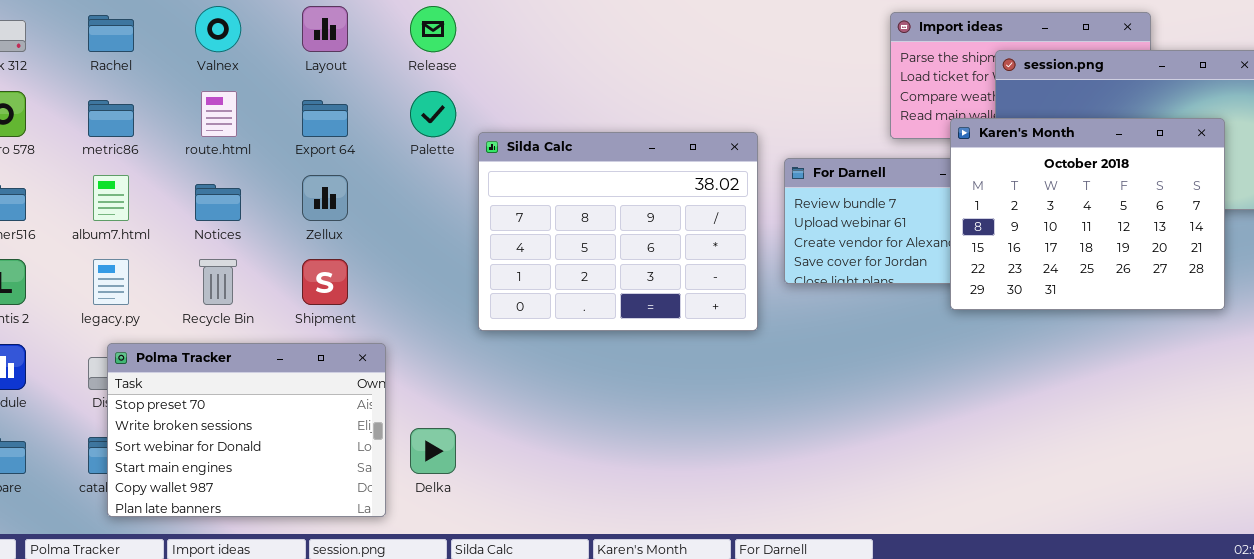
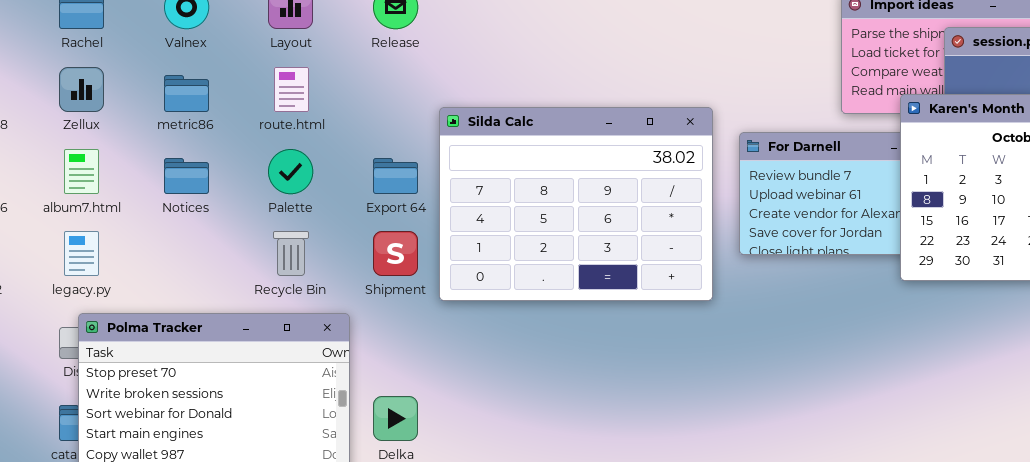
route.html: [201,91,237,137] -> [274,67,309,112], moved
Palette: [410,91,456,137] -> [268,149,313,194], moved
metric86: [88,100,134,137] -> [164,75,209,112], moved
Export 64: [302,100,348,137] -> [373,158,418,194], moved
Zellux: [302,175,348,221] -> [59,67,104,112], moved
Recycle Bin: [199,259,237,305] -> [273,231,309,276], moved
Shipment: [302,259,348,305] -> [373,231,418,276], moved

